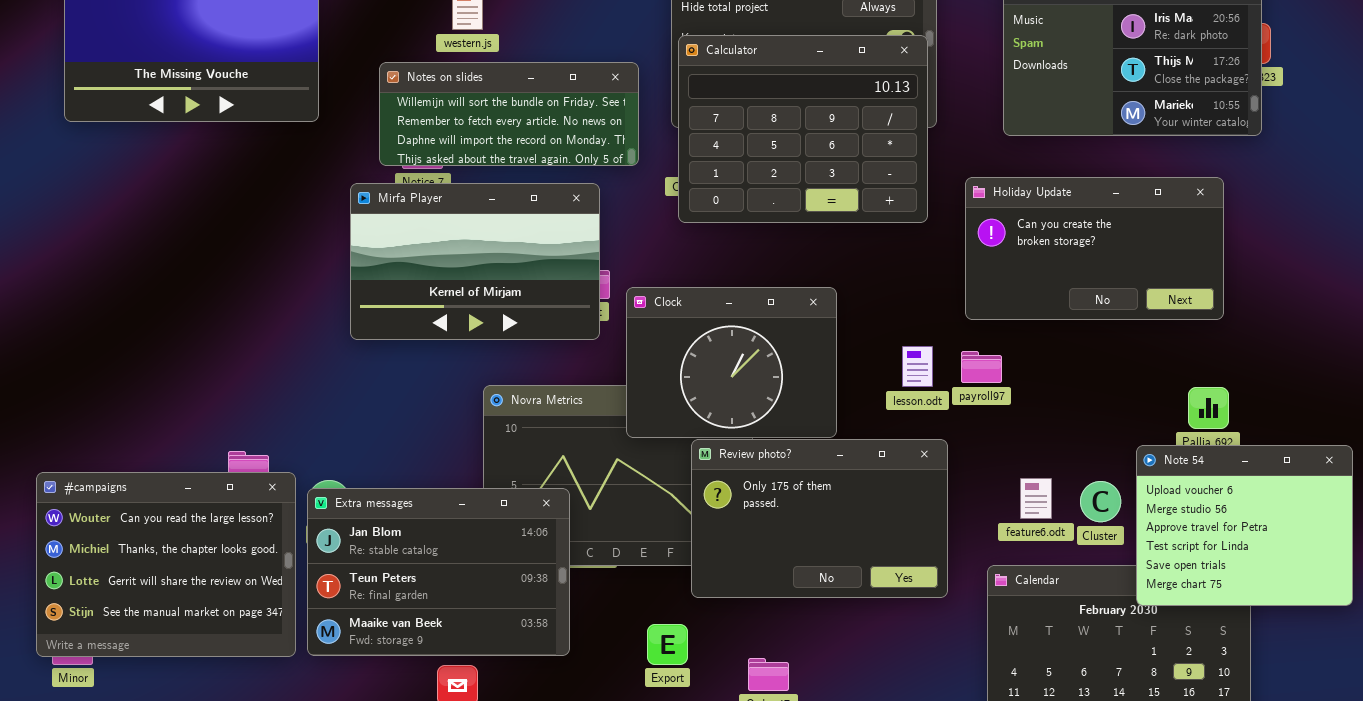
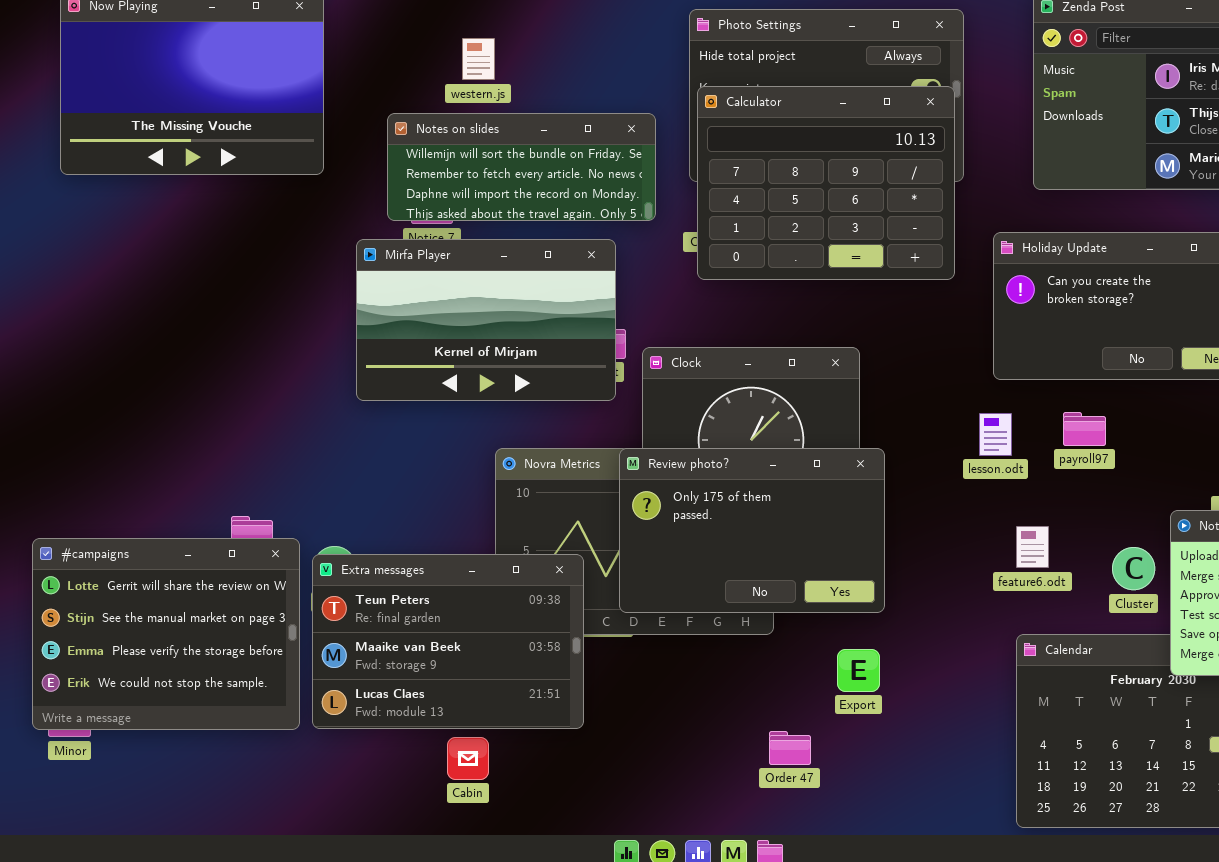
lesson.odt: [902,346,933,387] -> [979,413,1012,456], moved
payroll97: [961,351,1002,383] -> [1063,412,1106,446], moved
Review photo?: [691,439,948,598] -> [619,448,885,613], moved
#campaigns: [36,472,296,657] -> [32,538,300,730], scrolled down 2 rows
feature6.odt: [1020,478,1052,519] -> [1016,526,1049,568], moved
Extra messages: [307,488,570,656] -> [312,554,584,729], scrolled down 1 row
Export: [647,624,688,665] -> [837,649,880,692], moved

